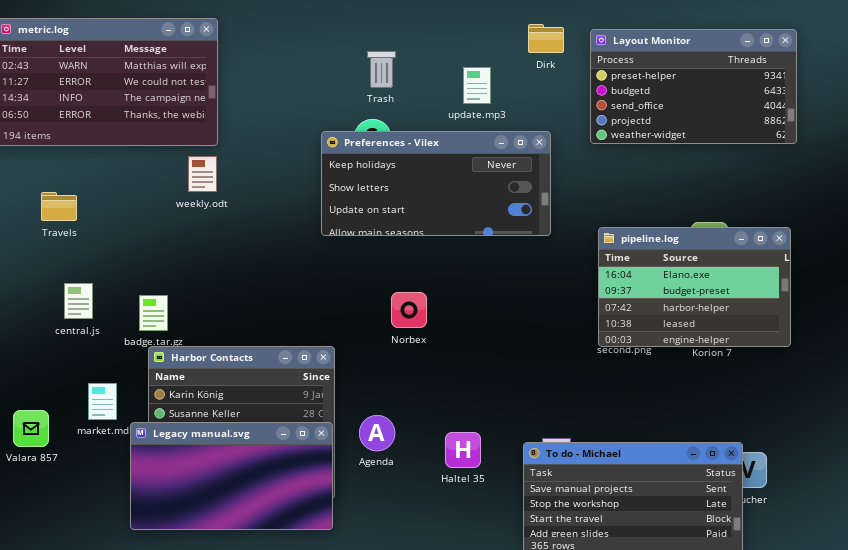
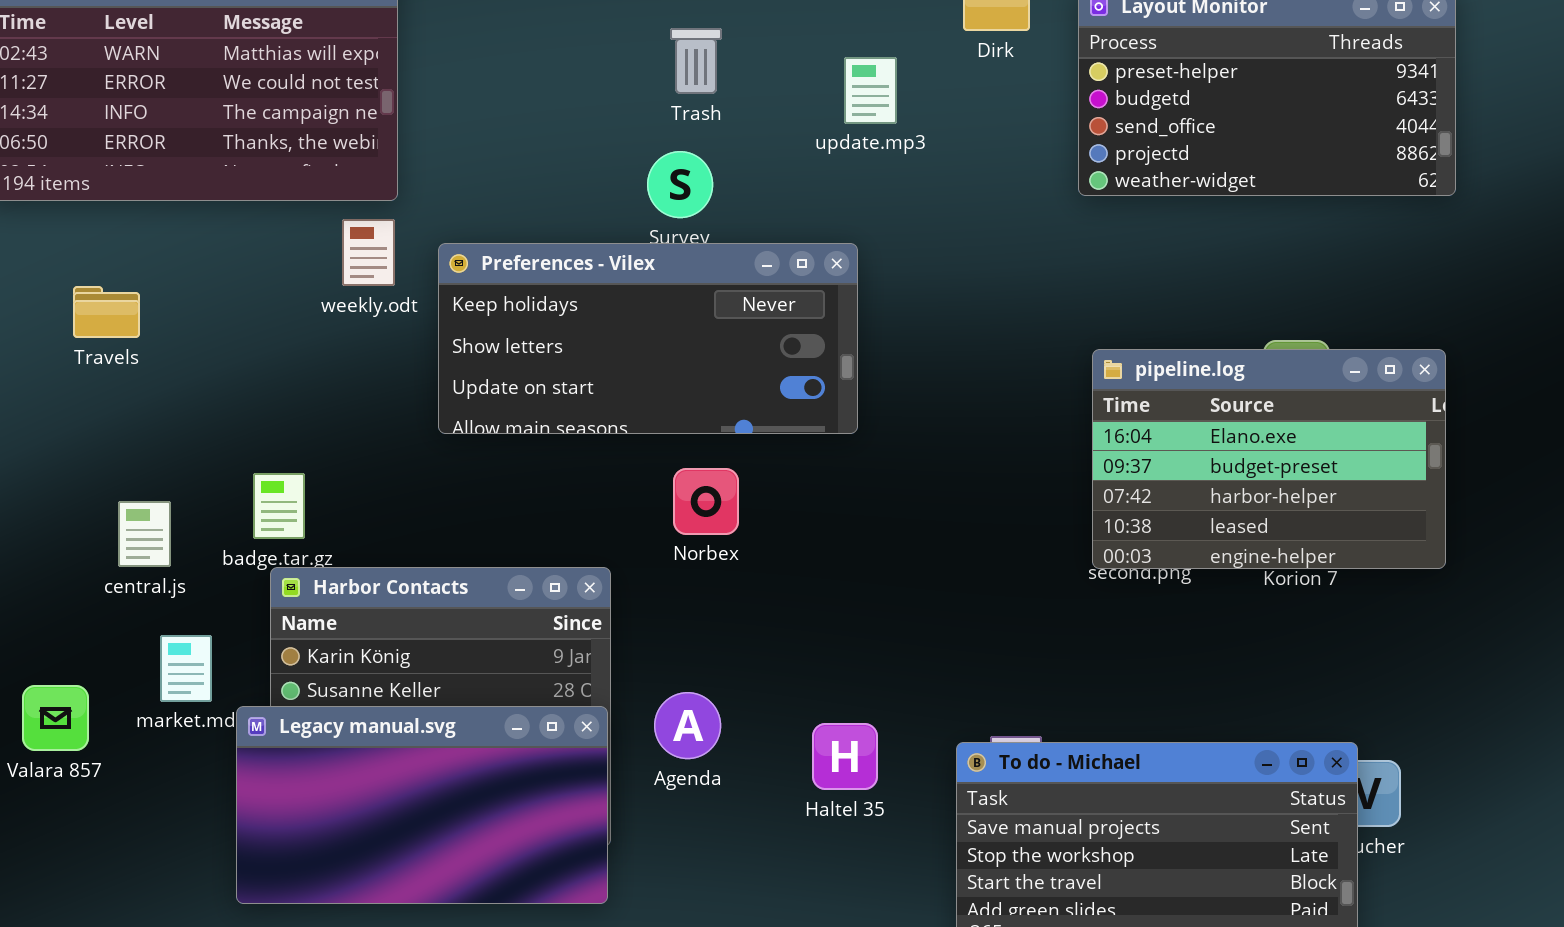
Preferences - Vilex: [321,131,551,236] -> [438,243,858,434], moved
central.js: [64,283,93,319] -> [118,501,171,567], moved
Norbex: [391,292,427,328] -> [673,468,739,535], moved

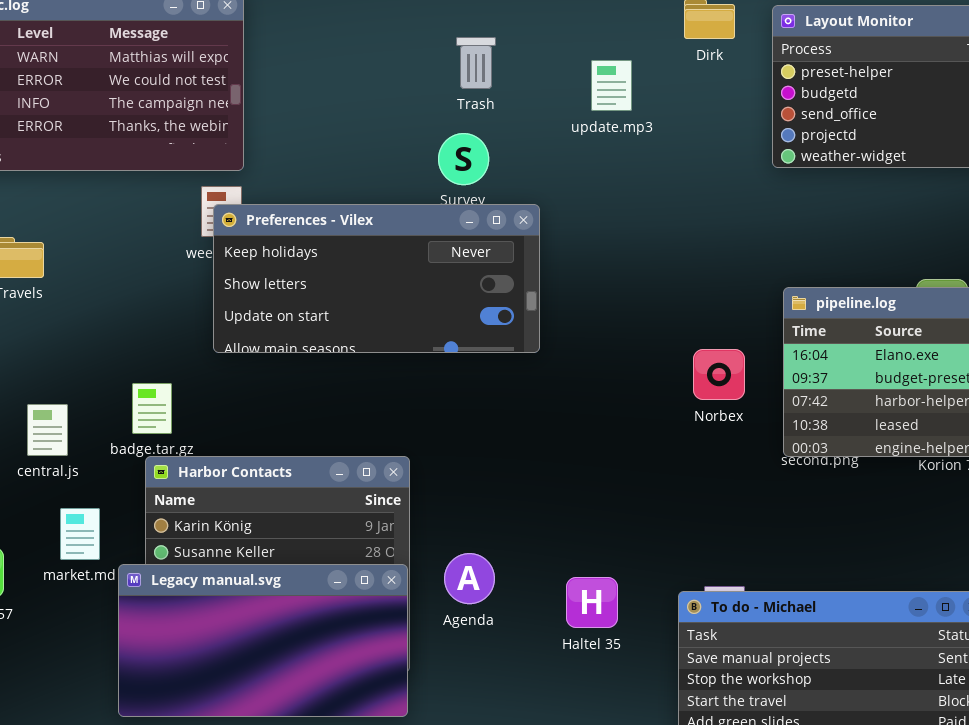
Preferences - Vilex: [438,243,858,434] -> [213,204,540,353], moved
Norbex: [673,468,739,535] -> [693,349,745,400], moved

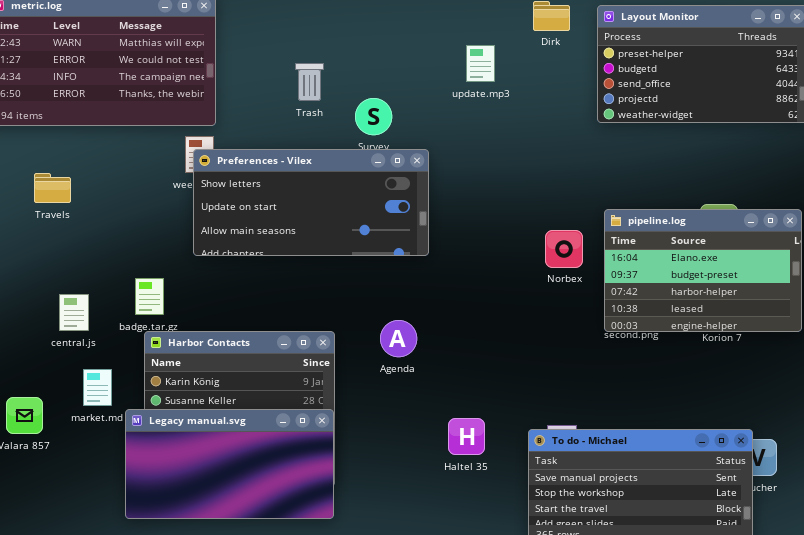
Trash: [456,37,496,89] -> [295,63,324,101], moved
Preferences - Vilex: [213,204,540,353] -> [193,149,429,256], scrolled down 1 row
Norbex: [693,349,745,400] -> [545,230,583,268], moved
Agenda: [444,553,495,604] -> [380,320,417,357], moved

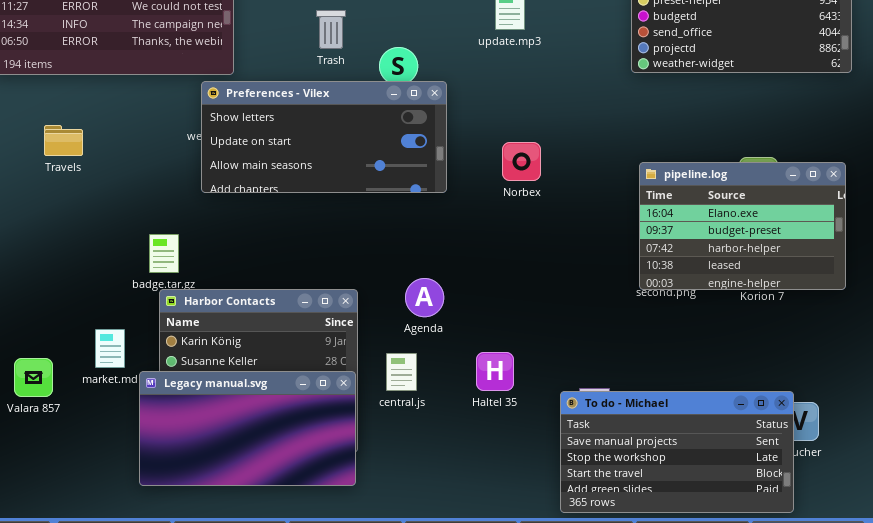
Preferences - Vilex: [193,149,429,256] -> [201,81,447,193], moved
Norbex: [545,230,583,268] -> [502,142,541,181], moved
central.js: [59,294,89,331] -> [386,353,417,391], moved
Haltel 35: [448,418,485,455] -> [476,352,514,391], moved

